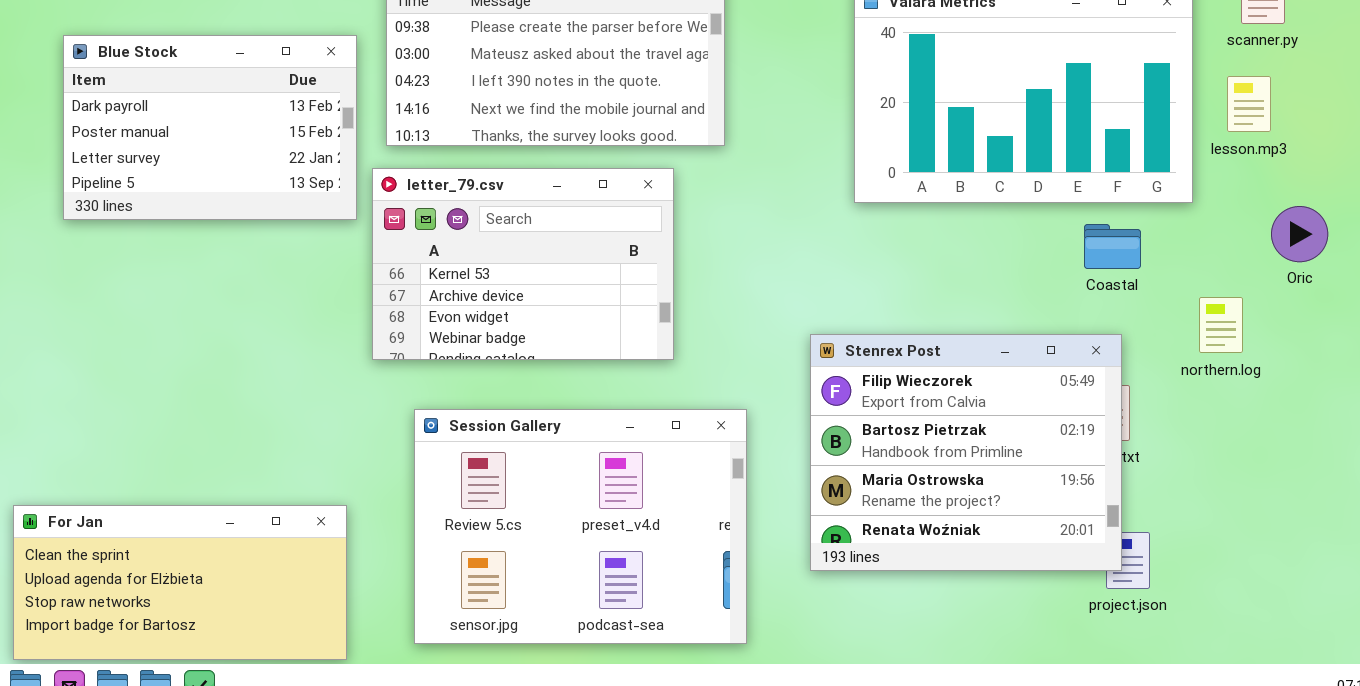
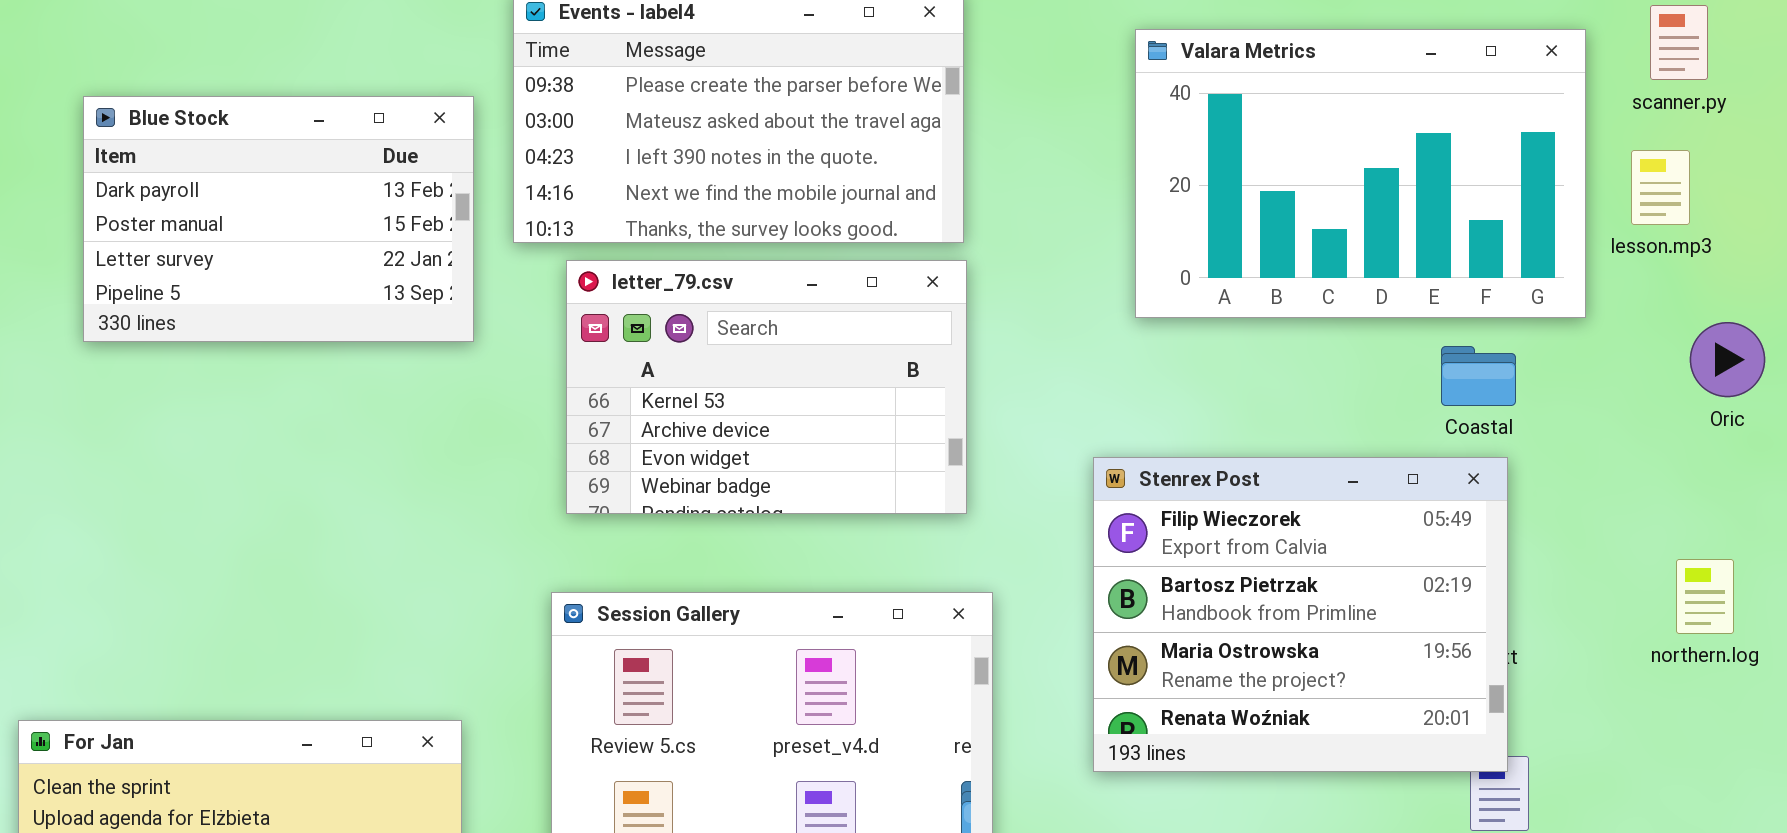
letter_79.csv: [372,168,674,360] -> [566,260,967,514], moved
northern.log: [1199,297,1243,353] -> [1676,559,1734,634], moved
Stenrex Post: [810,334,1122,571] -> [1093,457,1508,772], moved

